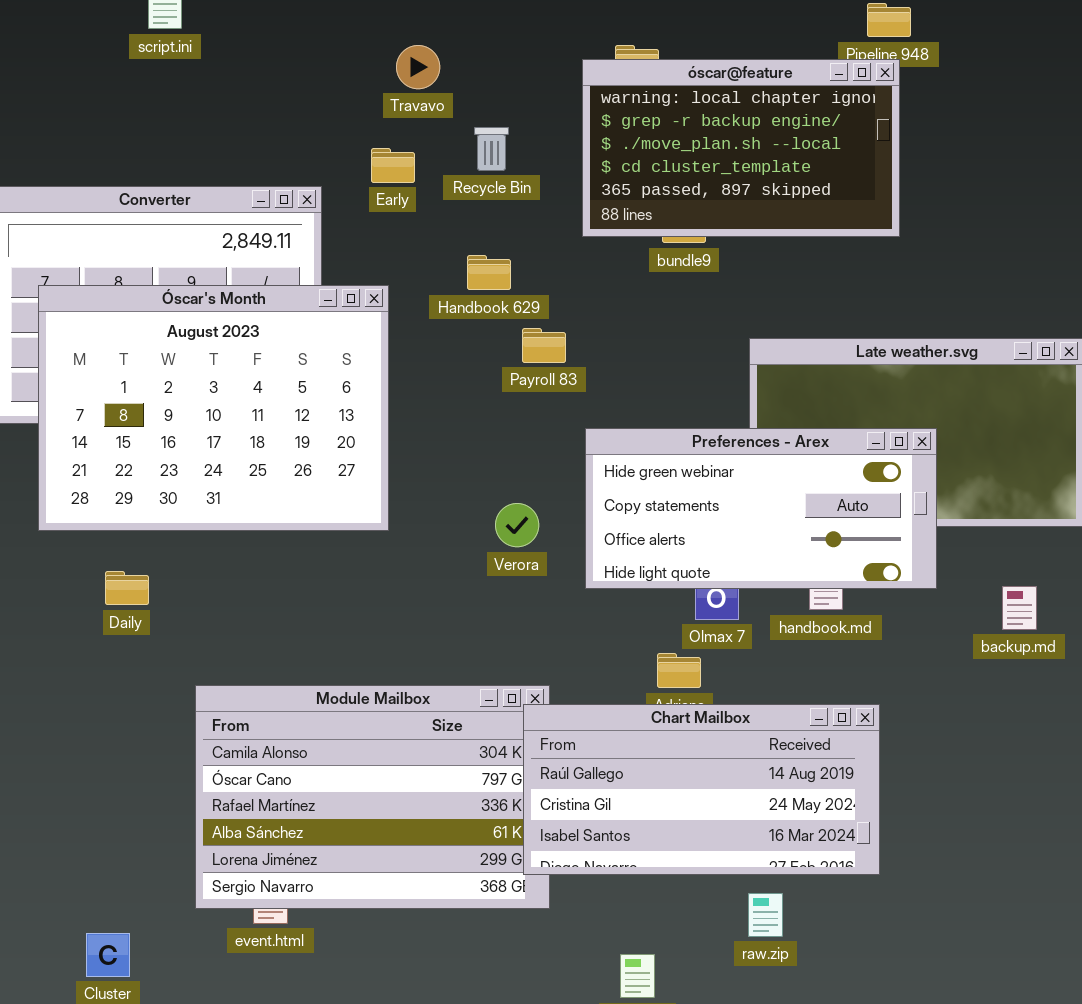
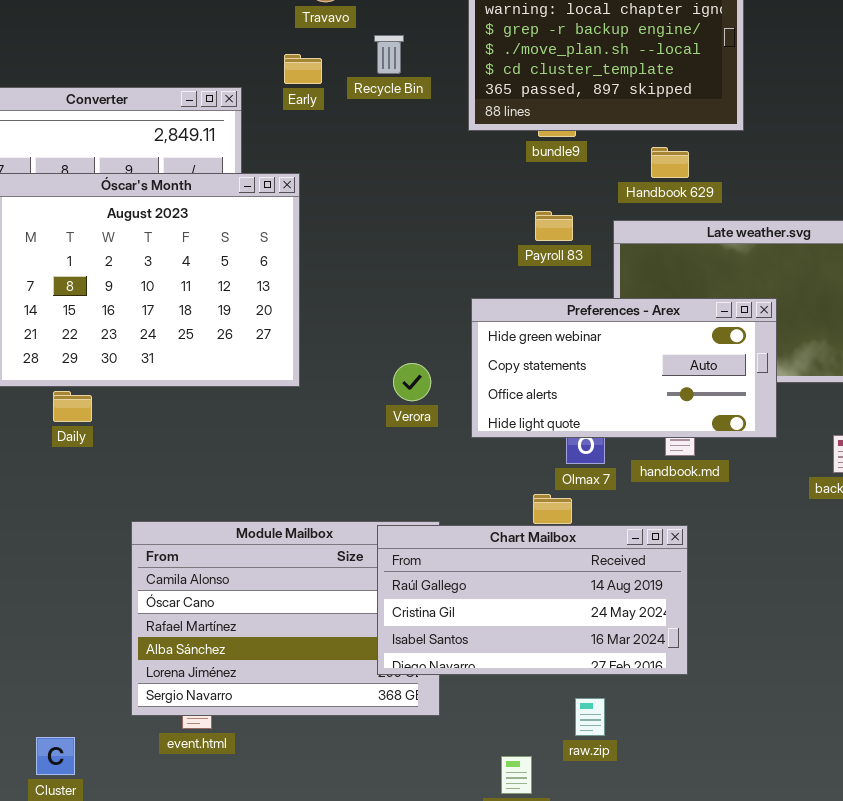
Handbook 629: [467,255,511,290] -> [651,147,689,178], moved
Payroll 83: [522,328,566,363] -> [535,211,573,241], moved
Daily: [105,571,149,605] -> [53,391,92,422], moved
Chart Mailbox: [523,704,880,875] -> [377,525,688,675], moved
raw.zip: [748,893,783,937] -> [575,698,605,736], moved

